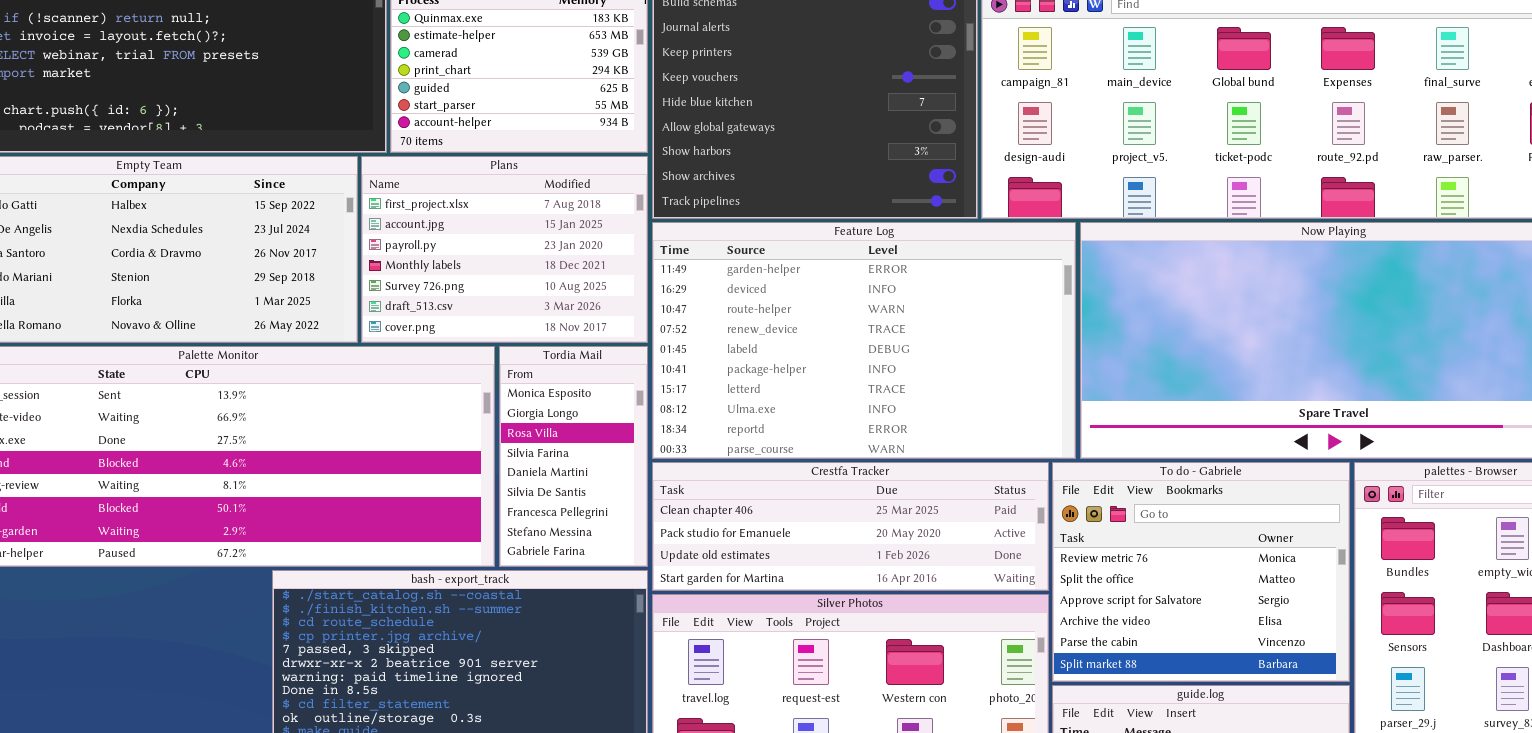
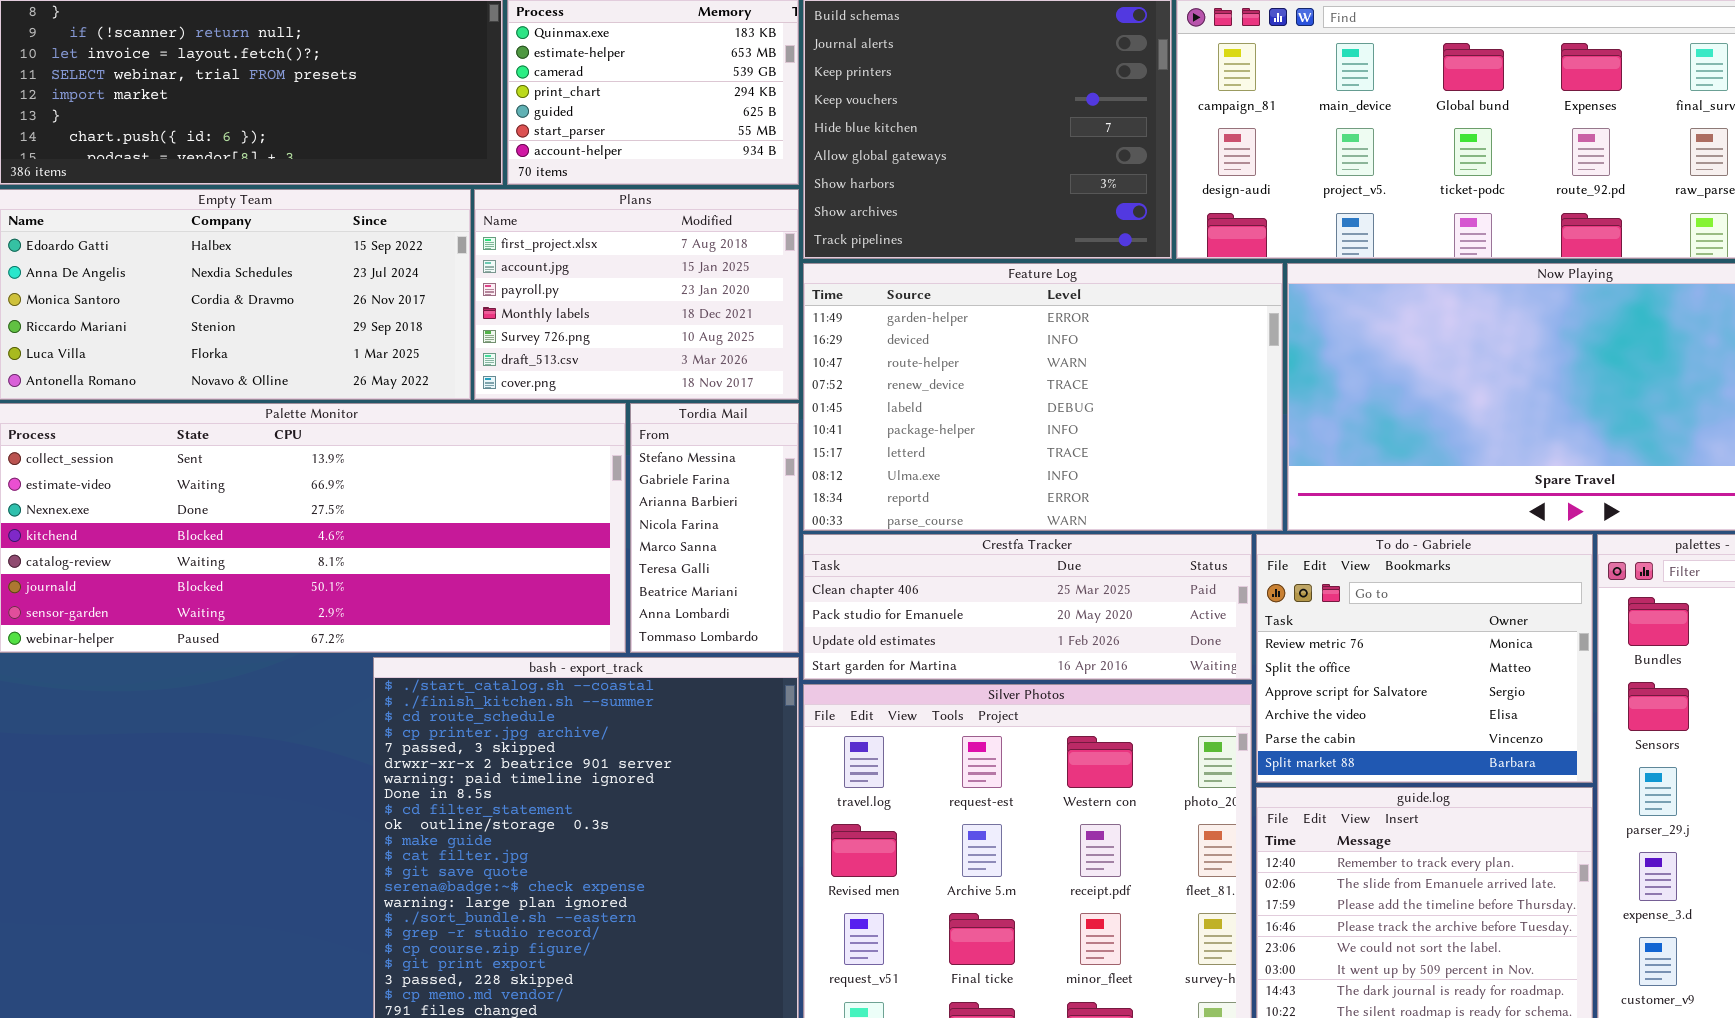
Tordia Mail: [499,346,648,567] -> [630,403,799,653], scrolled down 7 rows

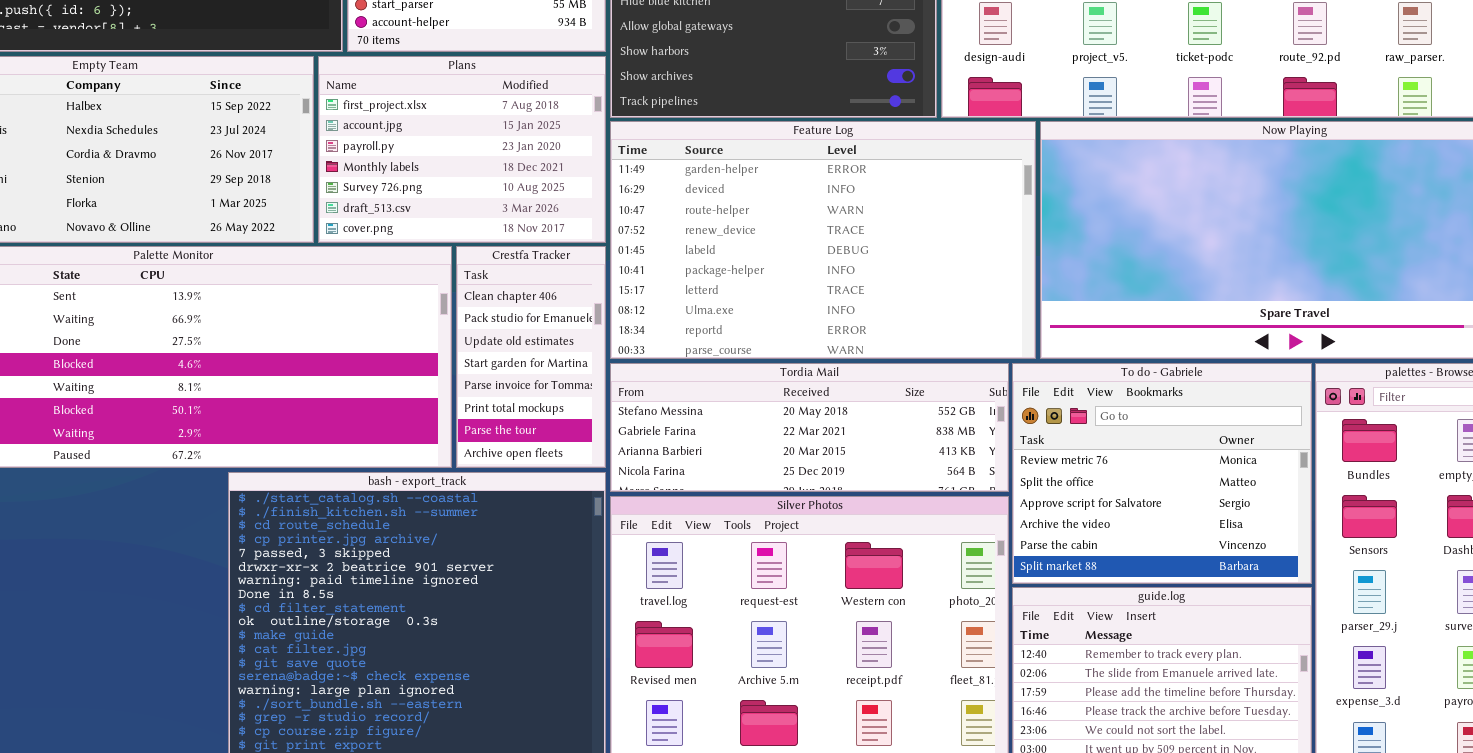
Tordia Mail: [630,403,799,653] -> [610,363,1009,492], moved, resized
Crestfa Tracker: [803,534,1252,680] -> [456,246,606,468], moved, resized

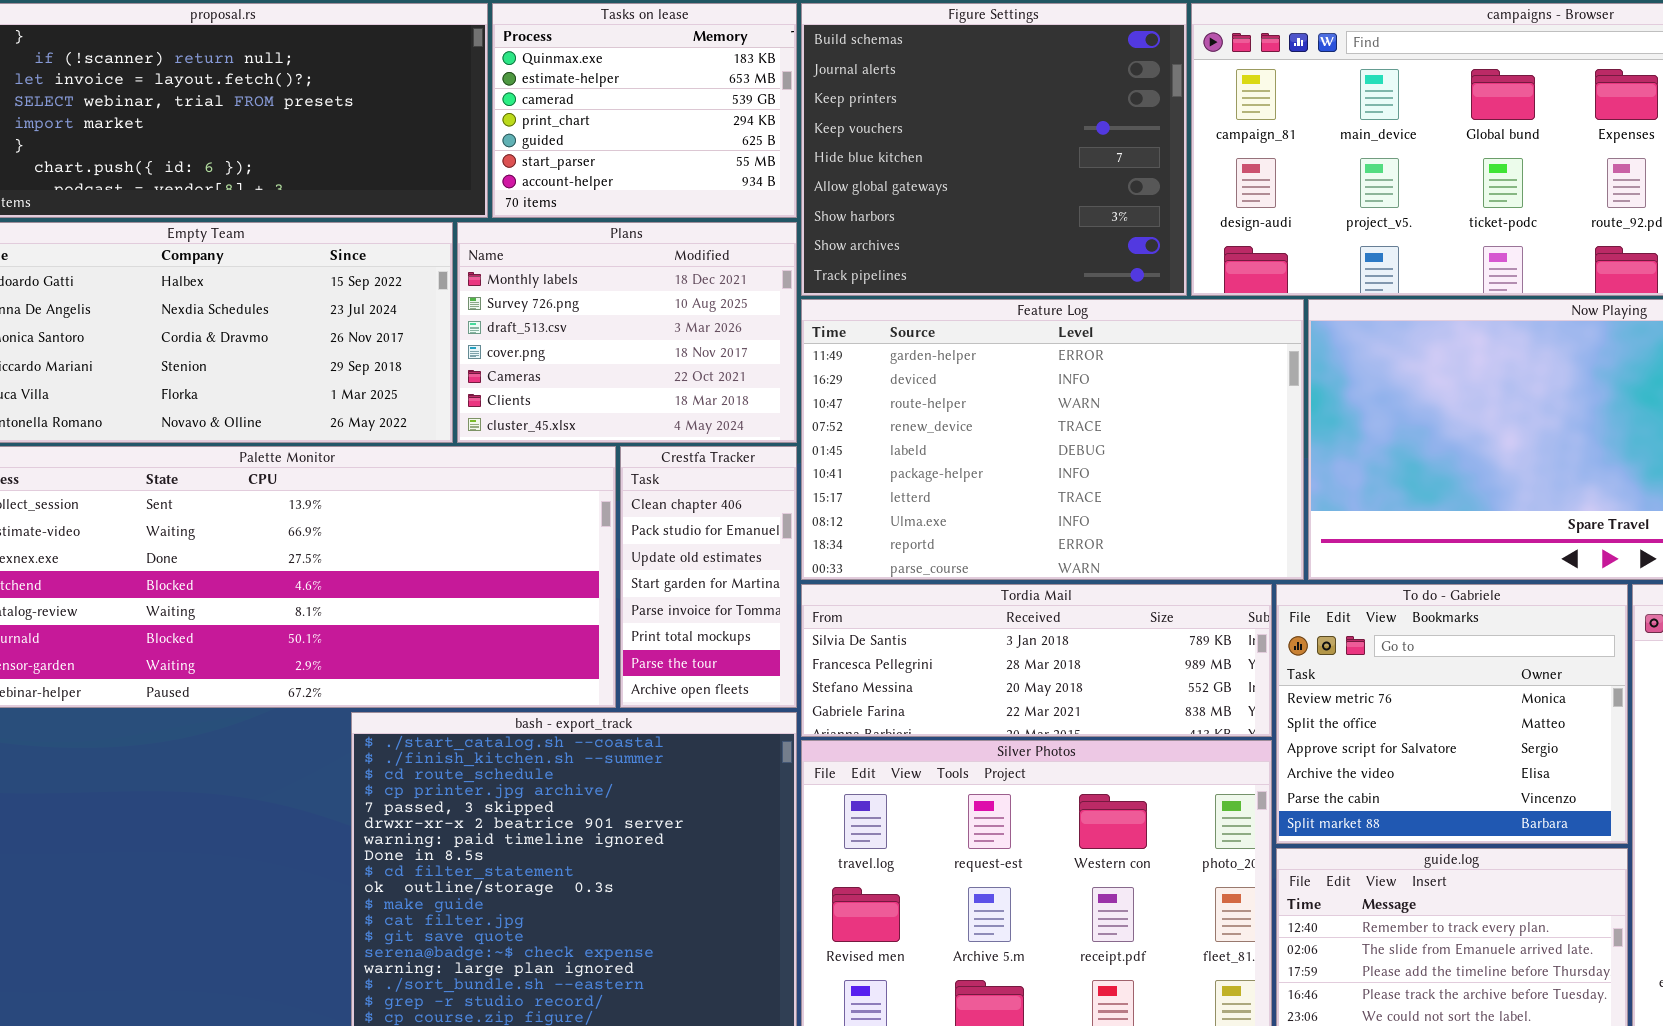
Plans: [318,56,606,243] -> [457,222,797,443], scrolled down 3 rows
Tordia Mail: [610,363,1009,492] -> [801,584,1272,737], scrolled up 2 rows

